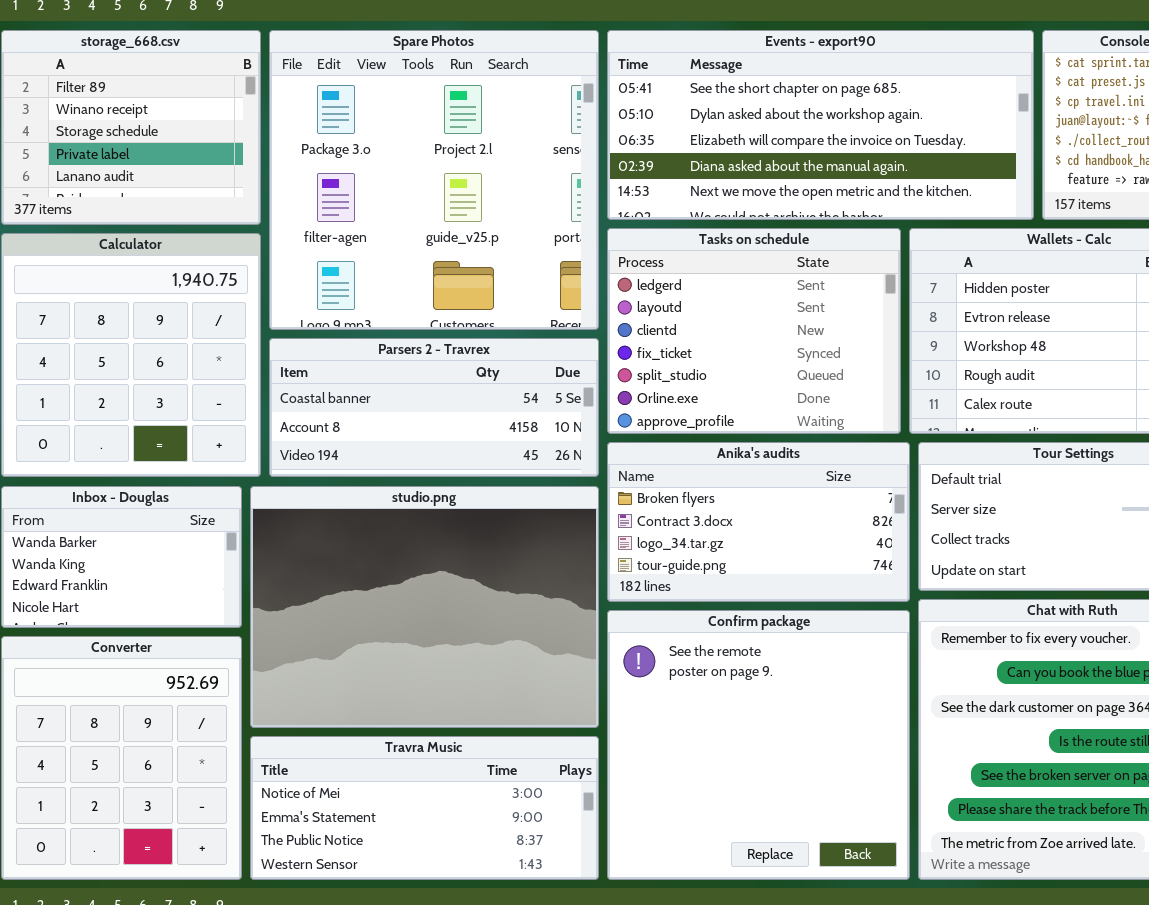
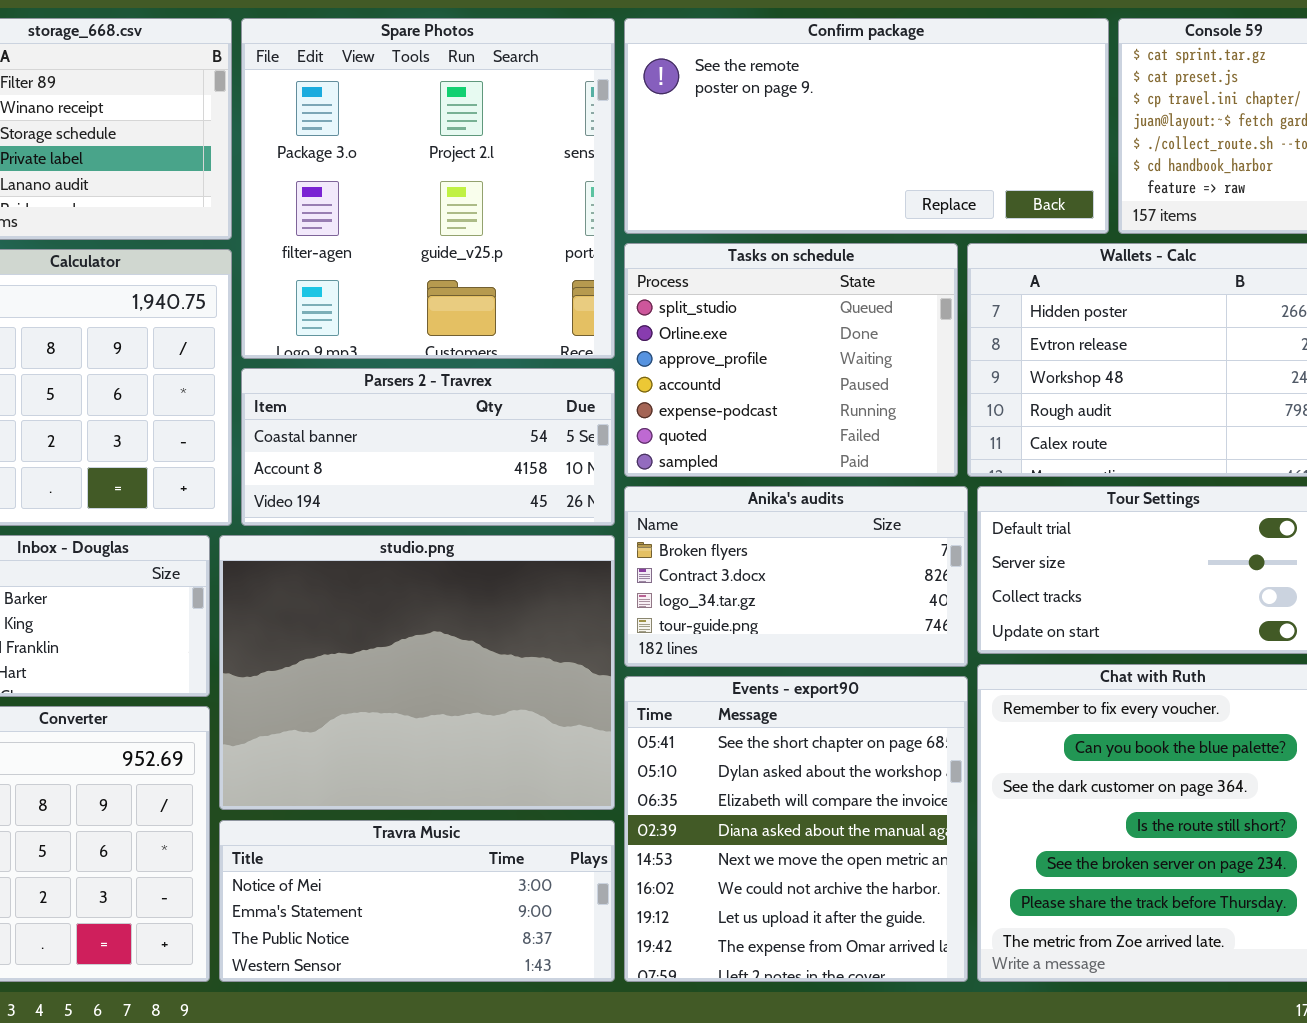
Events - export90: [607,30,1034,220] -> [624,676,968,982], moved, resized
Tasks on schedule: [607,228,901,434] -> [624,243,958,477], scrolled down 4 rows
Confirm package: [607,610,910,880] -> [624,18,1109,234], moved, resized

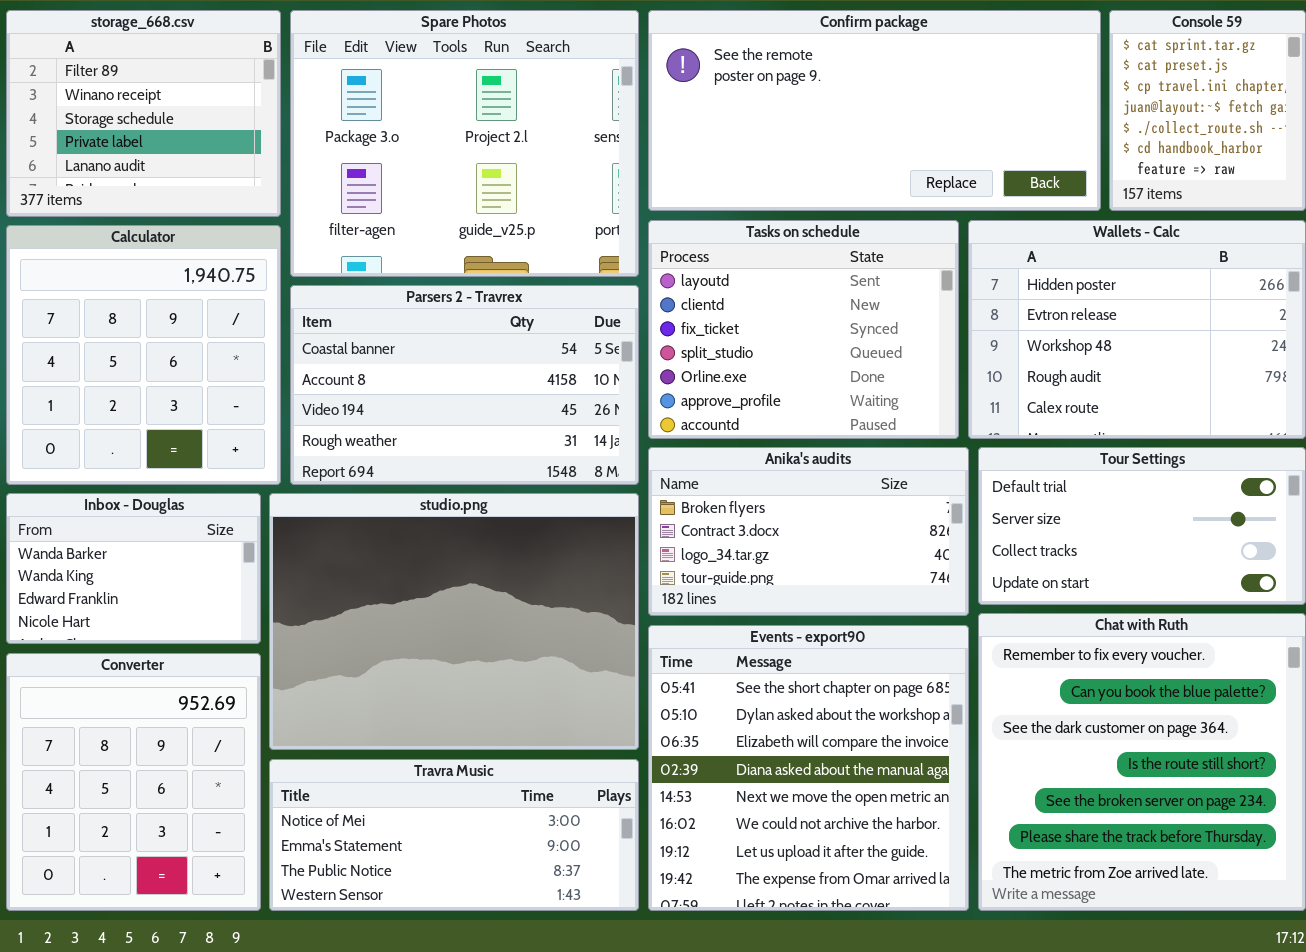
Spare Photos: [241,18,615,359] -> [290,10,639,277], resized
Tasks on schedule: [624,243,958,477] -> [648,220,959,439], scrolled up 3 rows
Parsers 2 - Travrex: [241,368,615,526] -> [290,285,639,485], resized

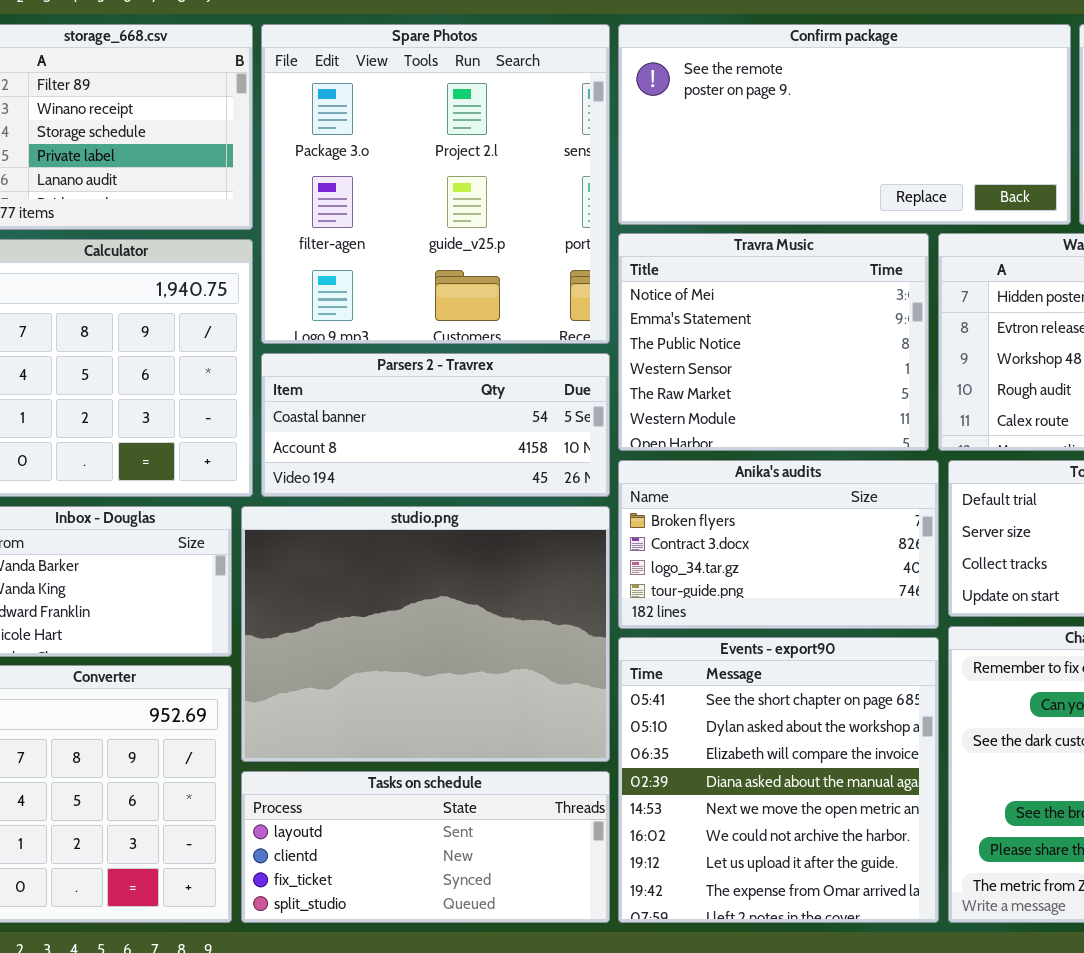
Spare Photos: [290,10,639,277] -> [261,24,610,344], resized
Tasks on schedule: [648,220,959,439] -> [241,771,610,923], moved, resized
Parsers 2 - Travrex: [290,285,639,485] -> [261,353,610,497], resized
Travra Music: [269,759,639,911] -> [618,233,929,451], moved, resized

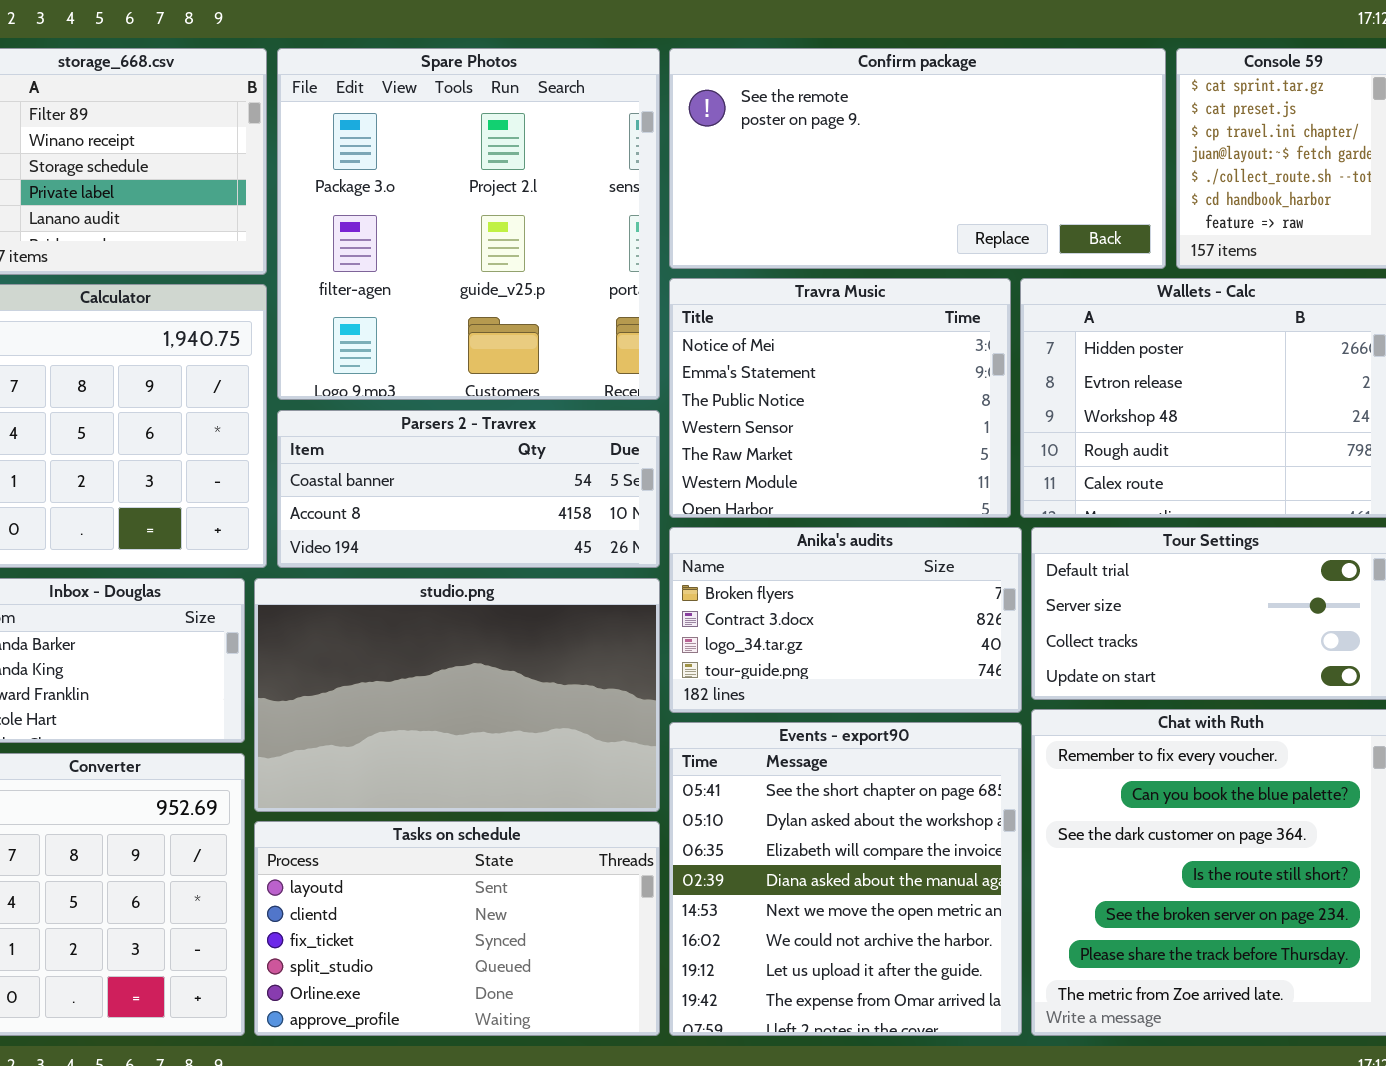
studio.png: [241,506,610,762] -> [254,578,660,812], resized
Tasks on schedule: [241,771,610,923] -> [254,821,660,1036], resized

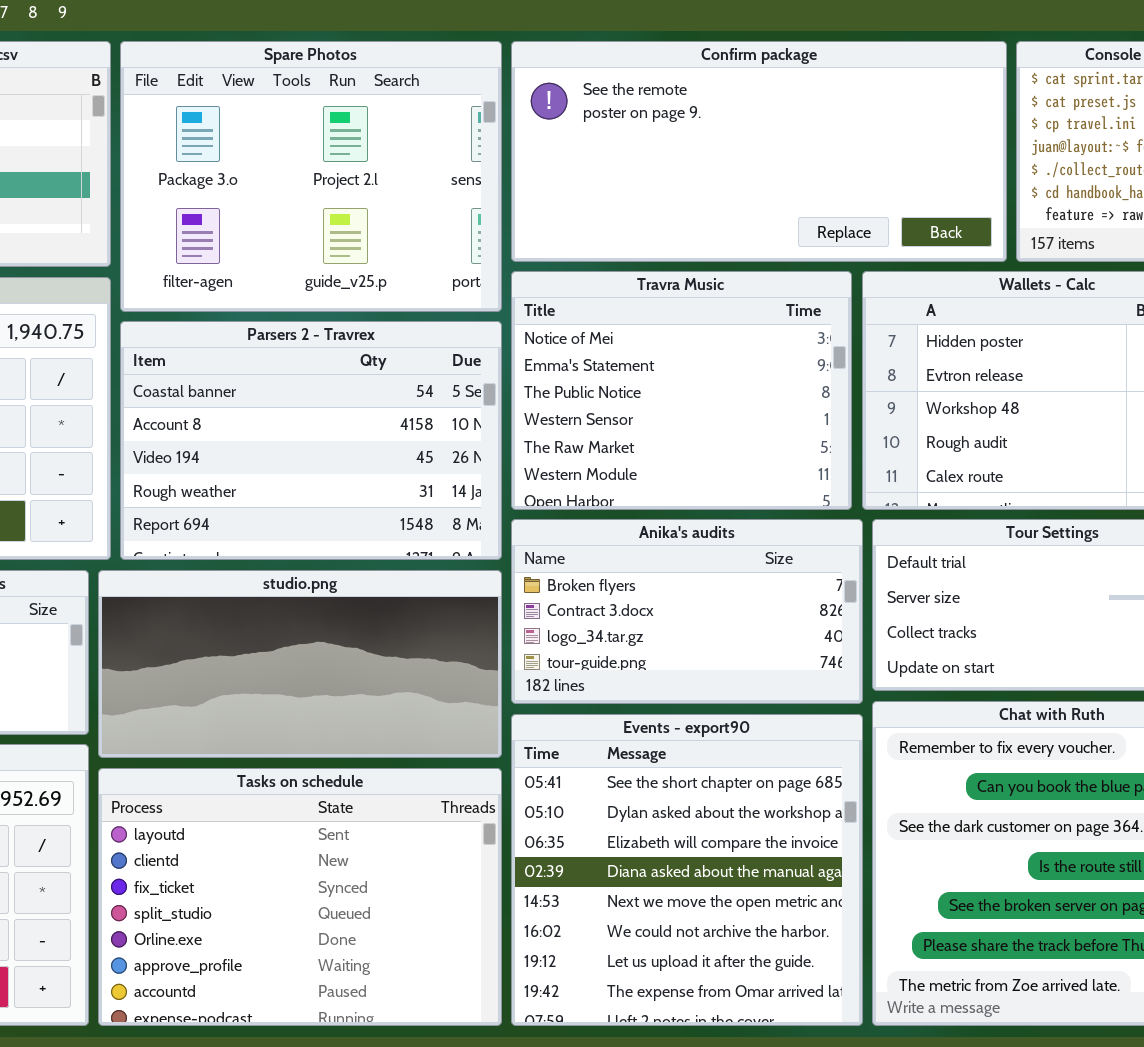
Spare Photos: [277,48,660,400] -> [120,41,502,312], resized
Parsers 2 - Travrex: [277,410,660,568] -> [120,321,502,560], resized
studio.png: [254,578,660,812] -> [98,570,502,758], resized
Tasks on schedule: [254,821,660,1036] -> [98,768,502,1026], resized

